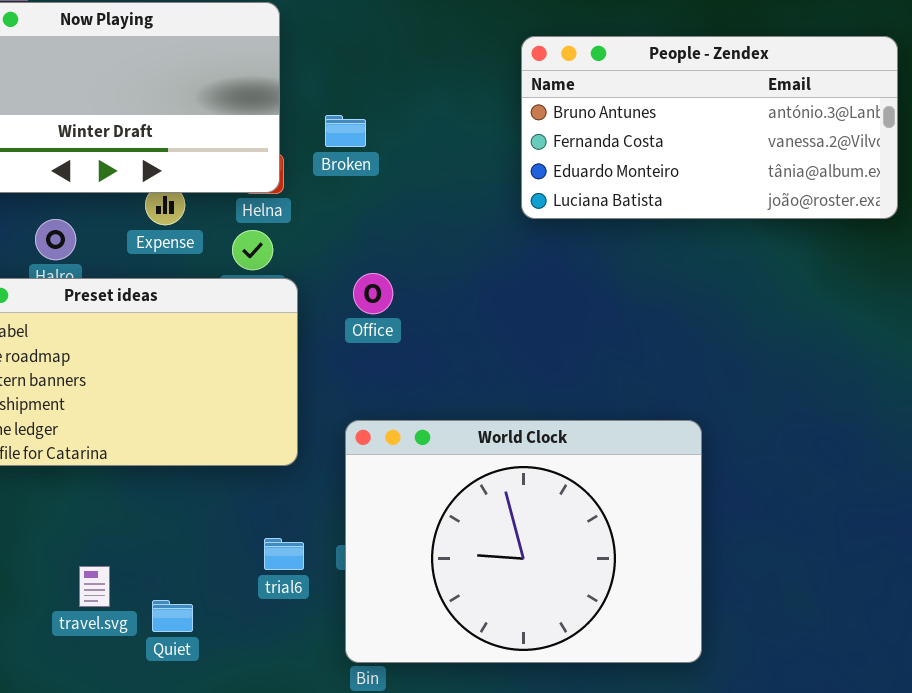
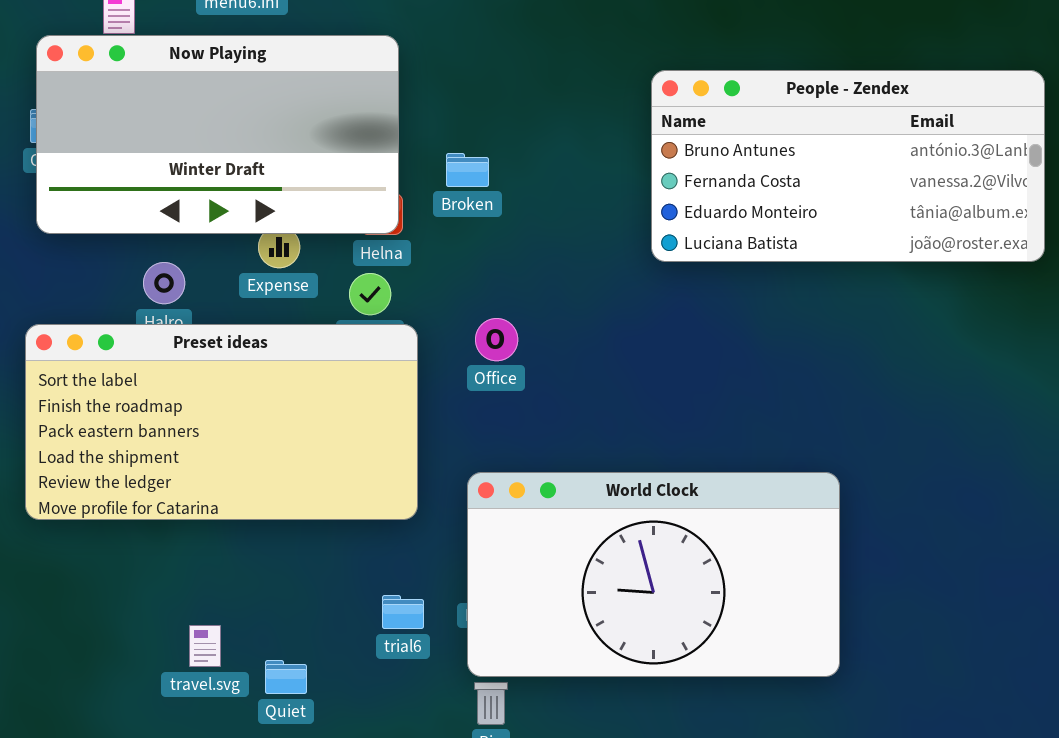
World Clock: [345,420,702,663] -> [467,472,840,677], resized

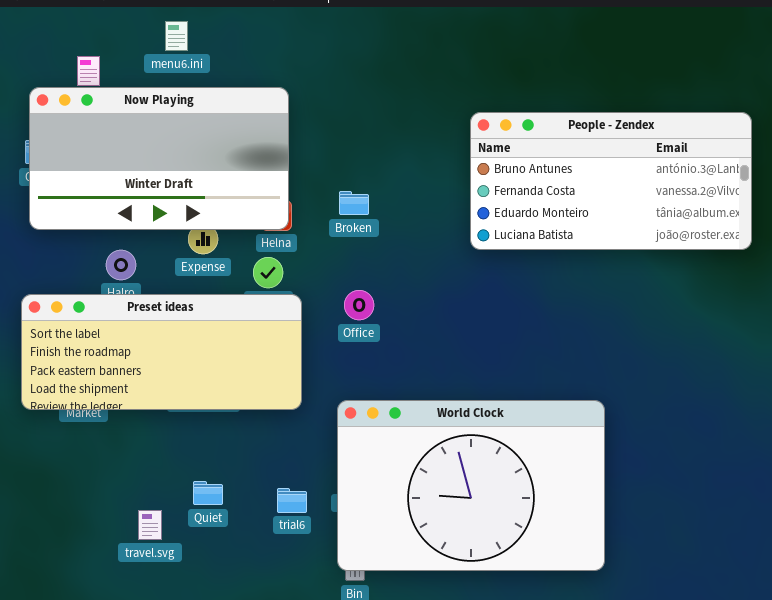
Broken: [446,153,489,187] -> [339,191,369,215], moved
Preset ideas: [25,324,418,520] -> [21,294,302,410], resized
World Clock: [467,472,840,677] -> [337,400,605,571], resized
Quiet: [265,660,307,694] -> [193,481,223,505], moved

